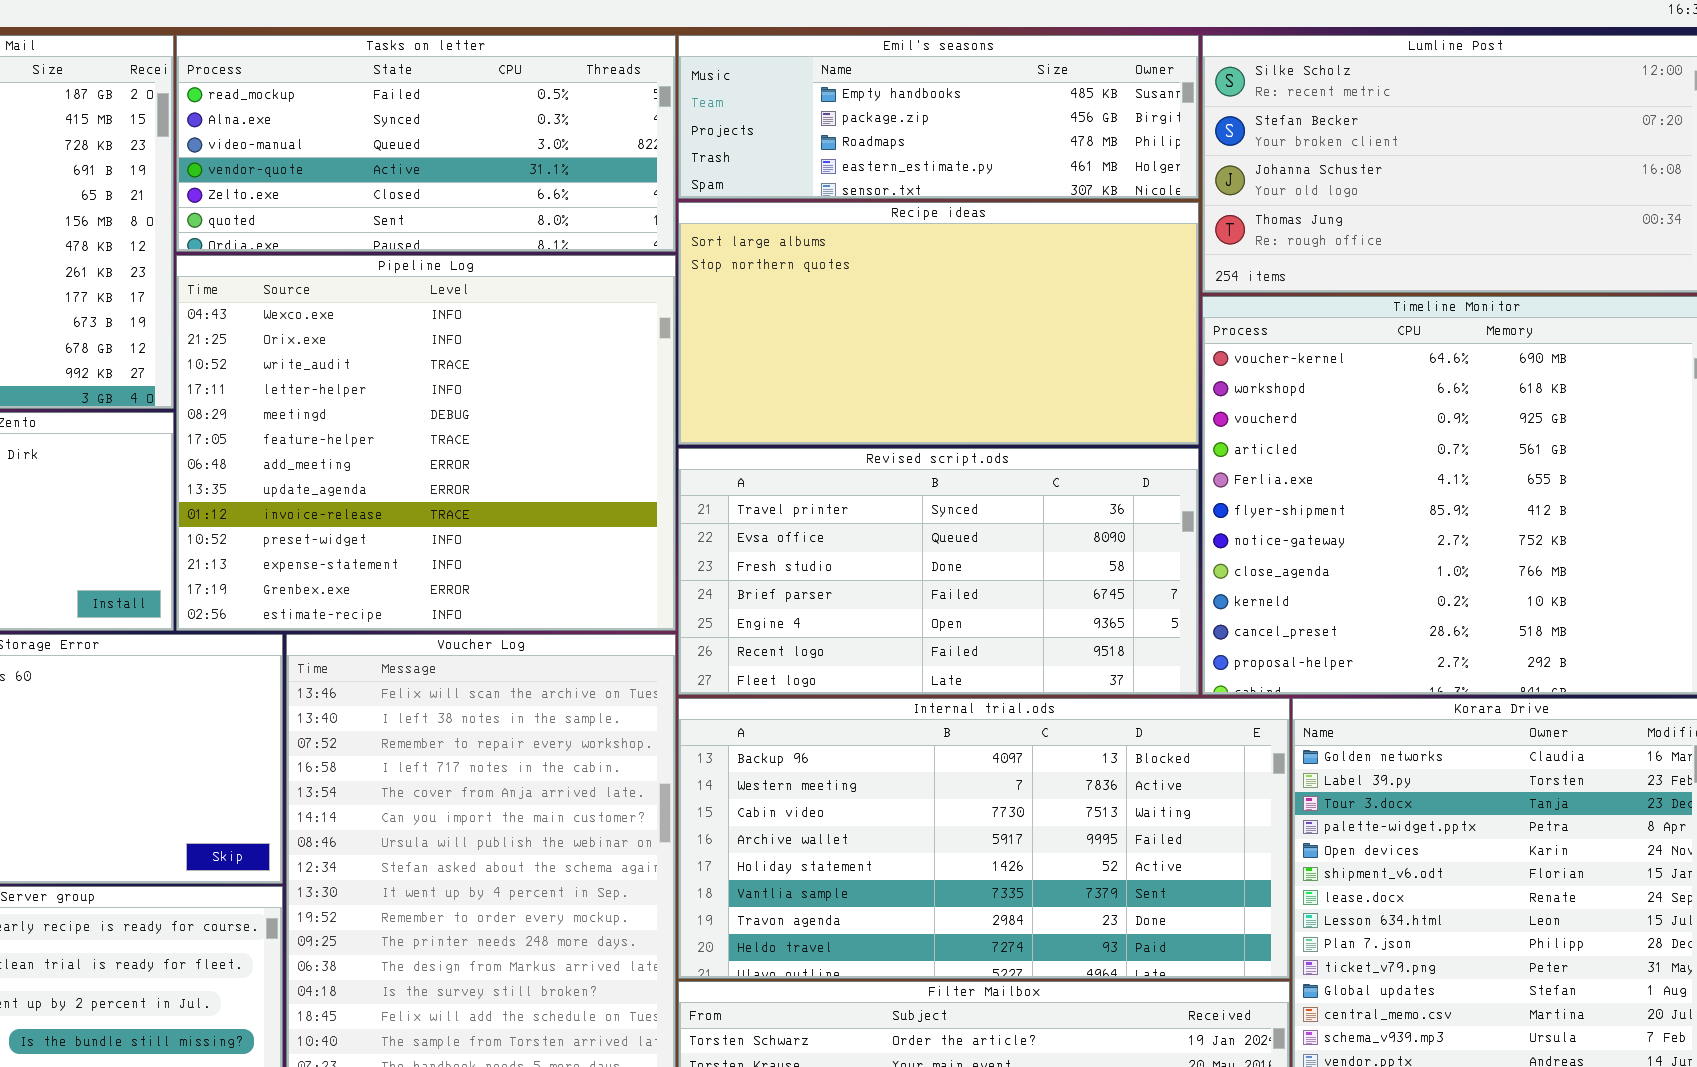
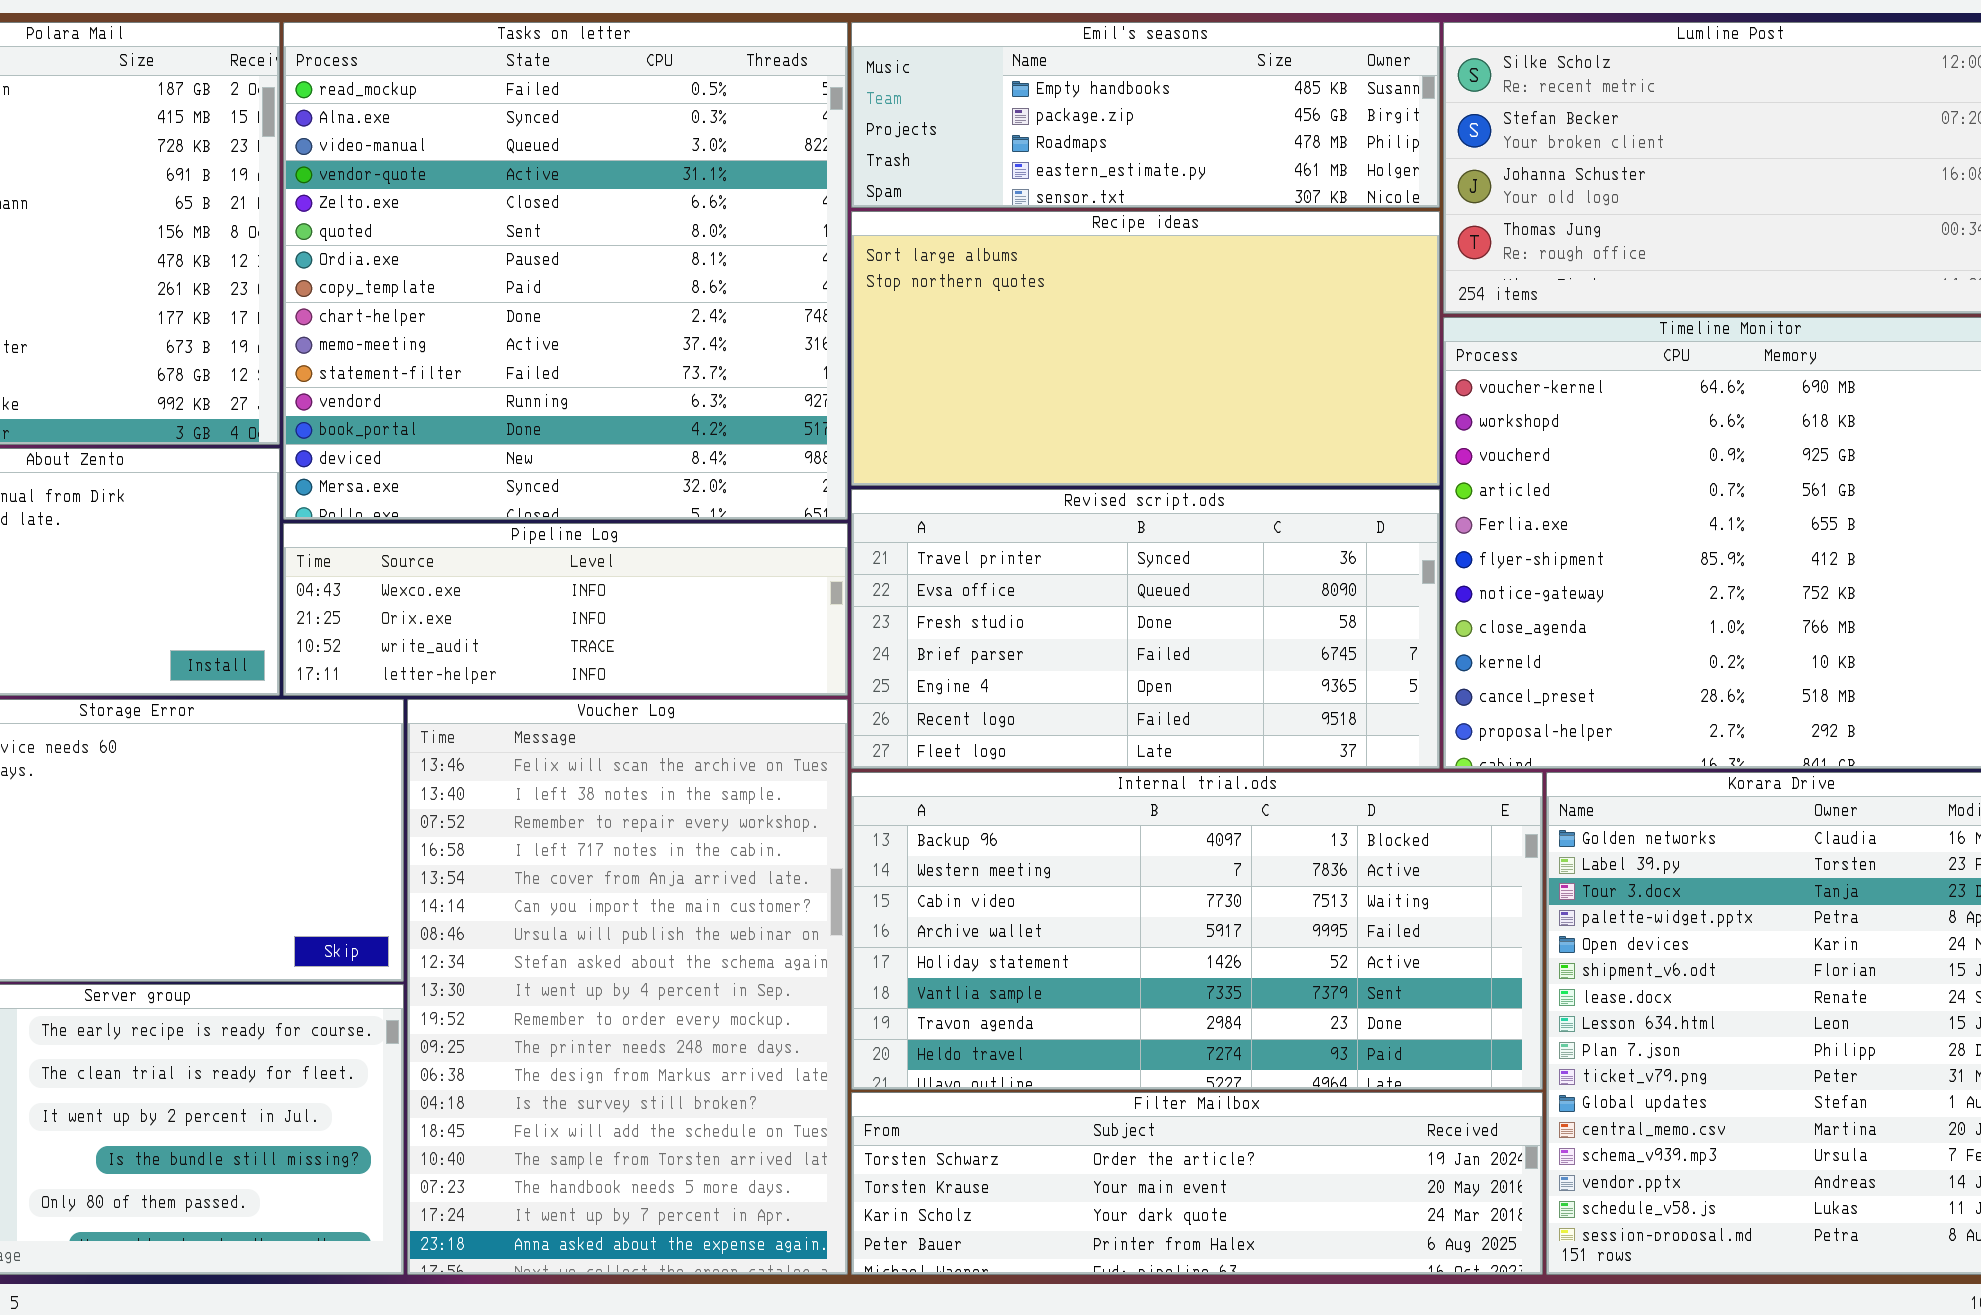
Tasks on letter: [176,35,676,252] -> [283,22,848,520], resized
Pipeline Log: [176,255,676,631] -> [283,523,848,696], resized

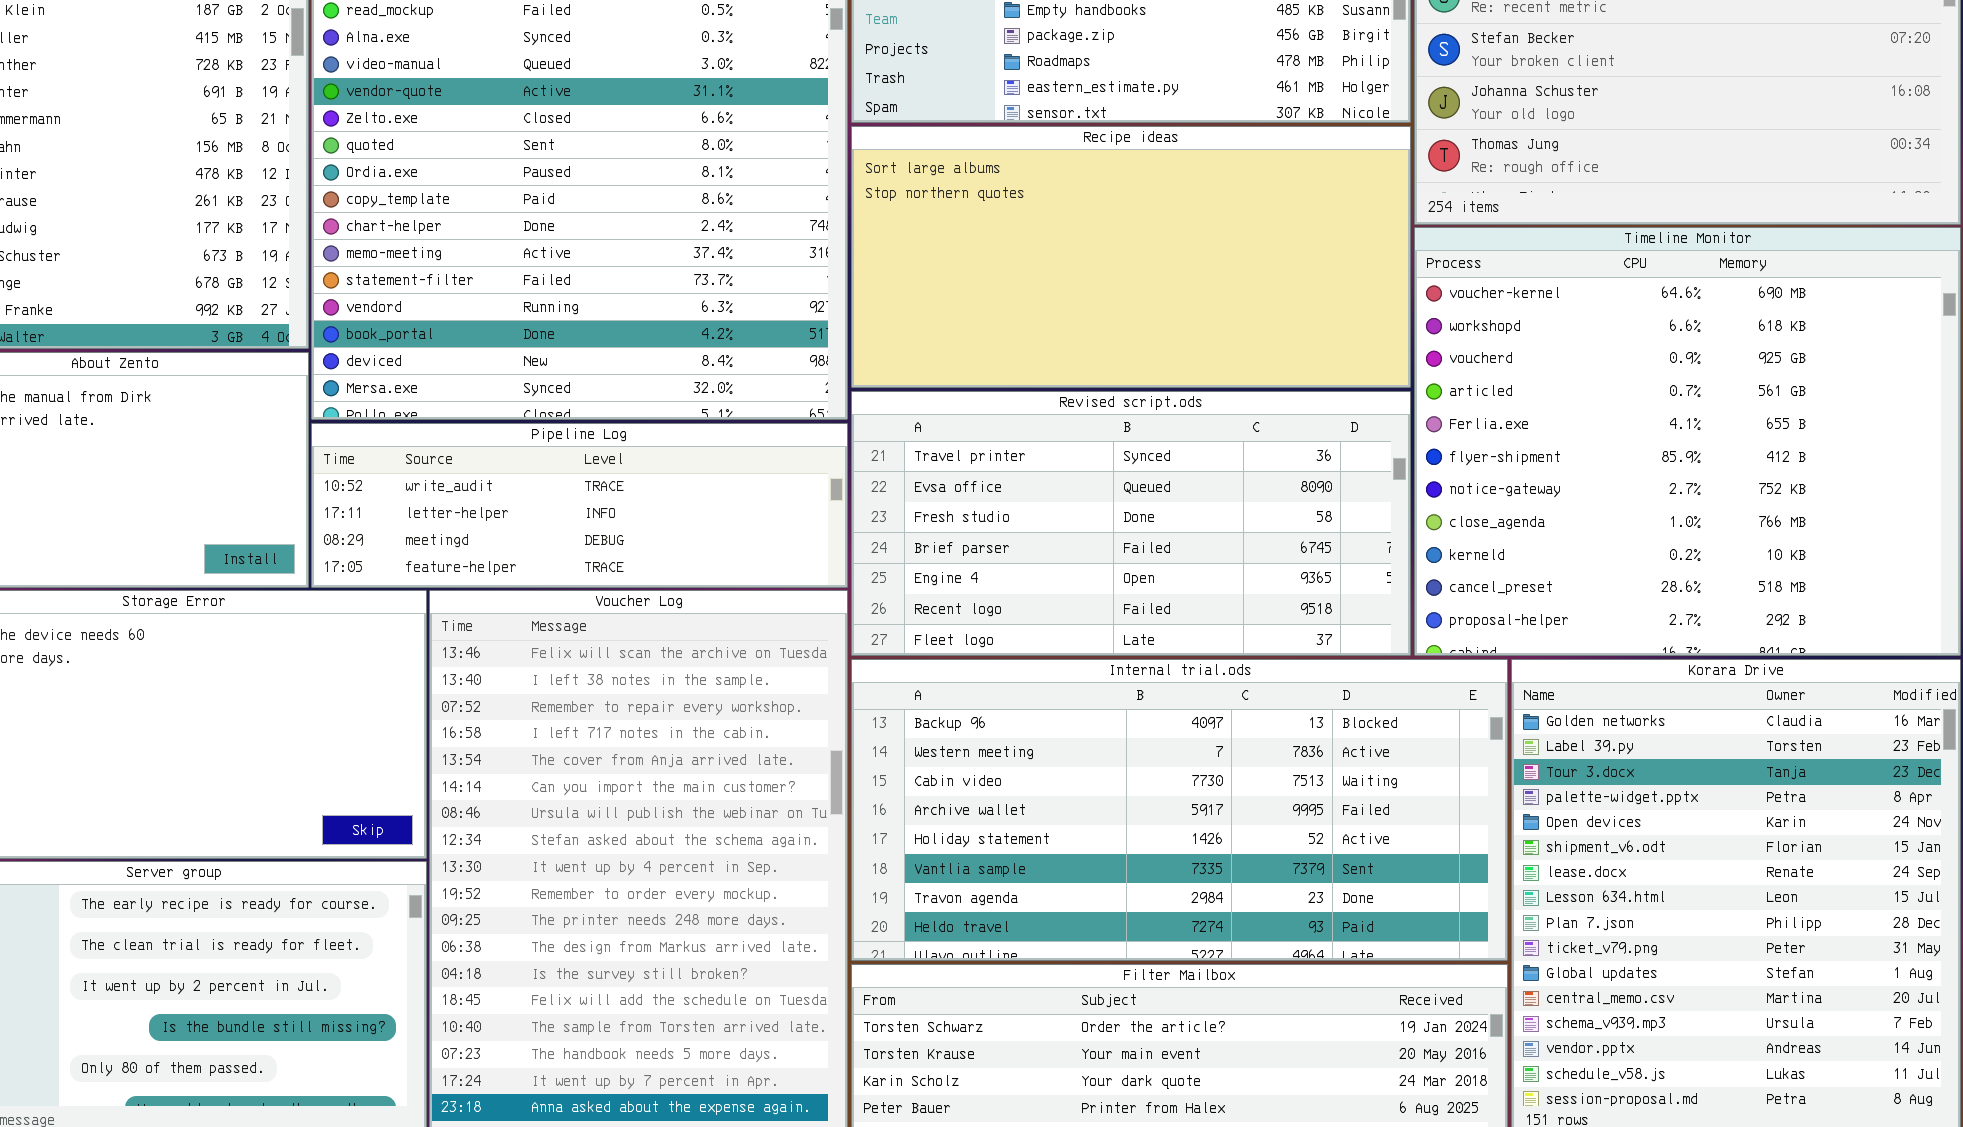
Pipeline Log: [283,523,848,696] -> [311,423,848,588], scrolled down 2 rows

